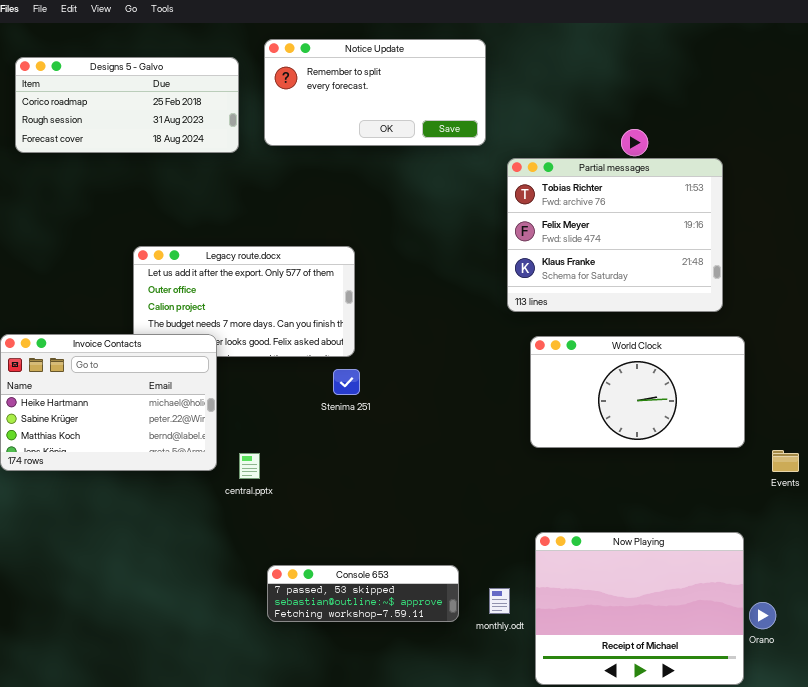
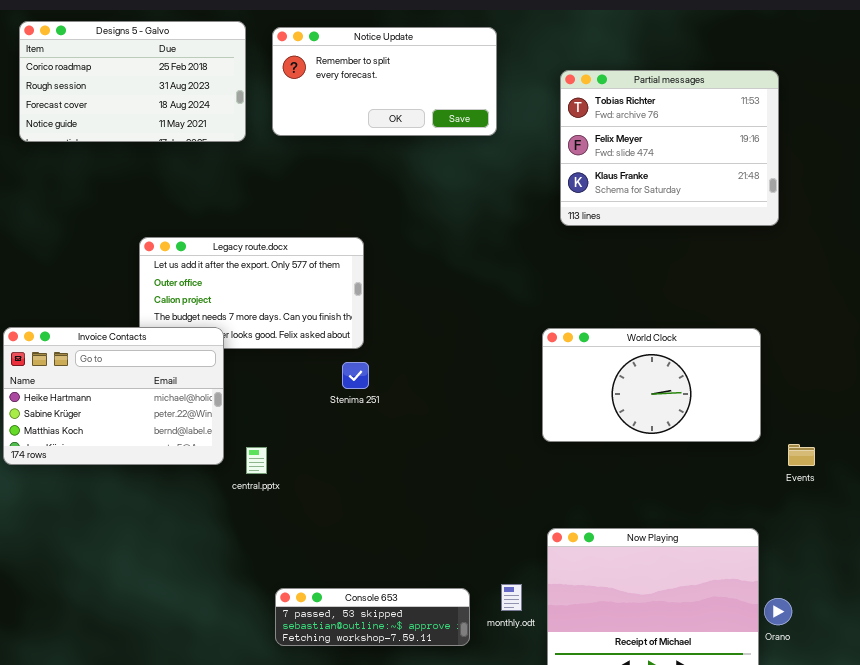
Designs 5 - Galvo: [15,57,239,153] -> [19,21,246,142], resized
Partial messages: [507,158,723,312] -> [560,70,779,226], moved
Console 653: [267,565,459,622] -> [275,588,470,646], moved

